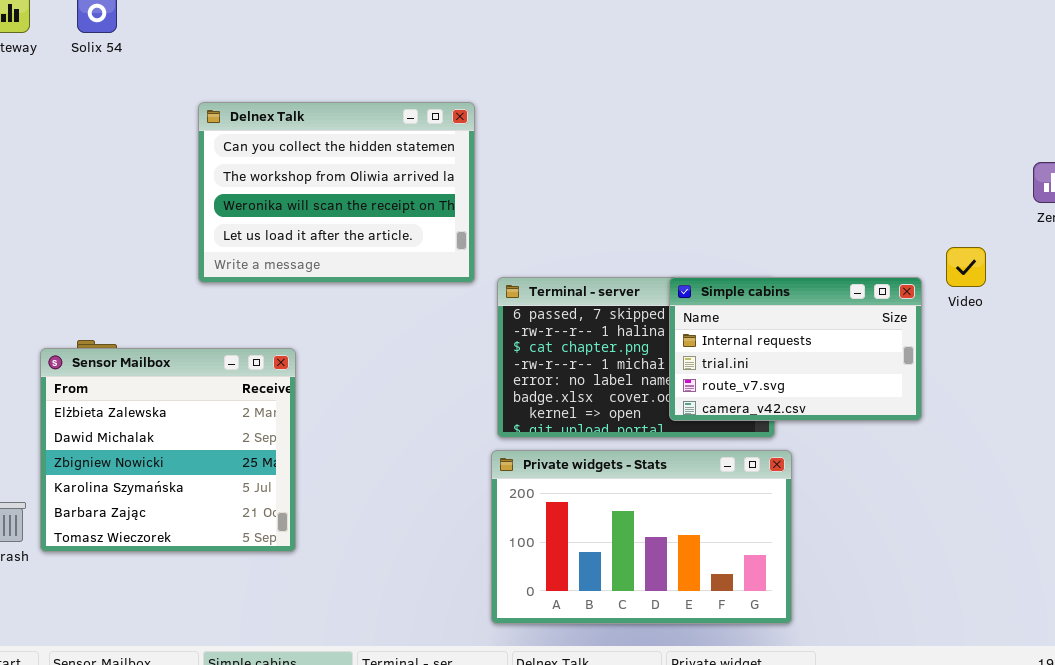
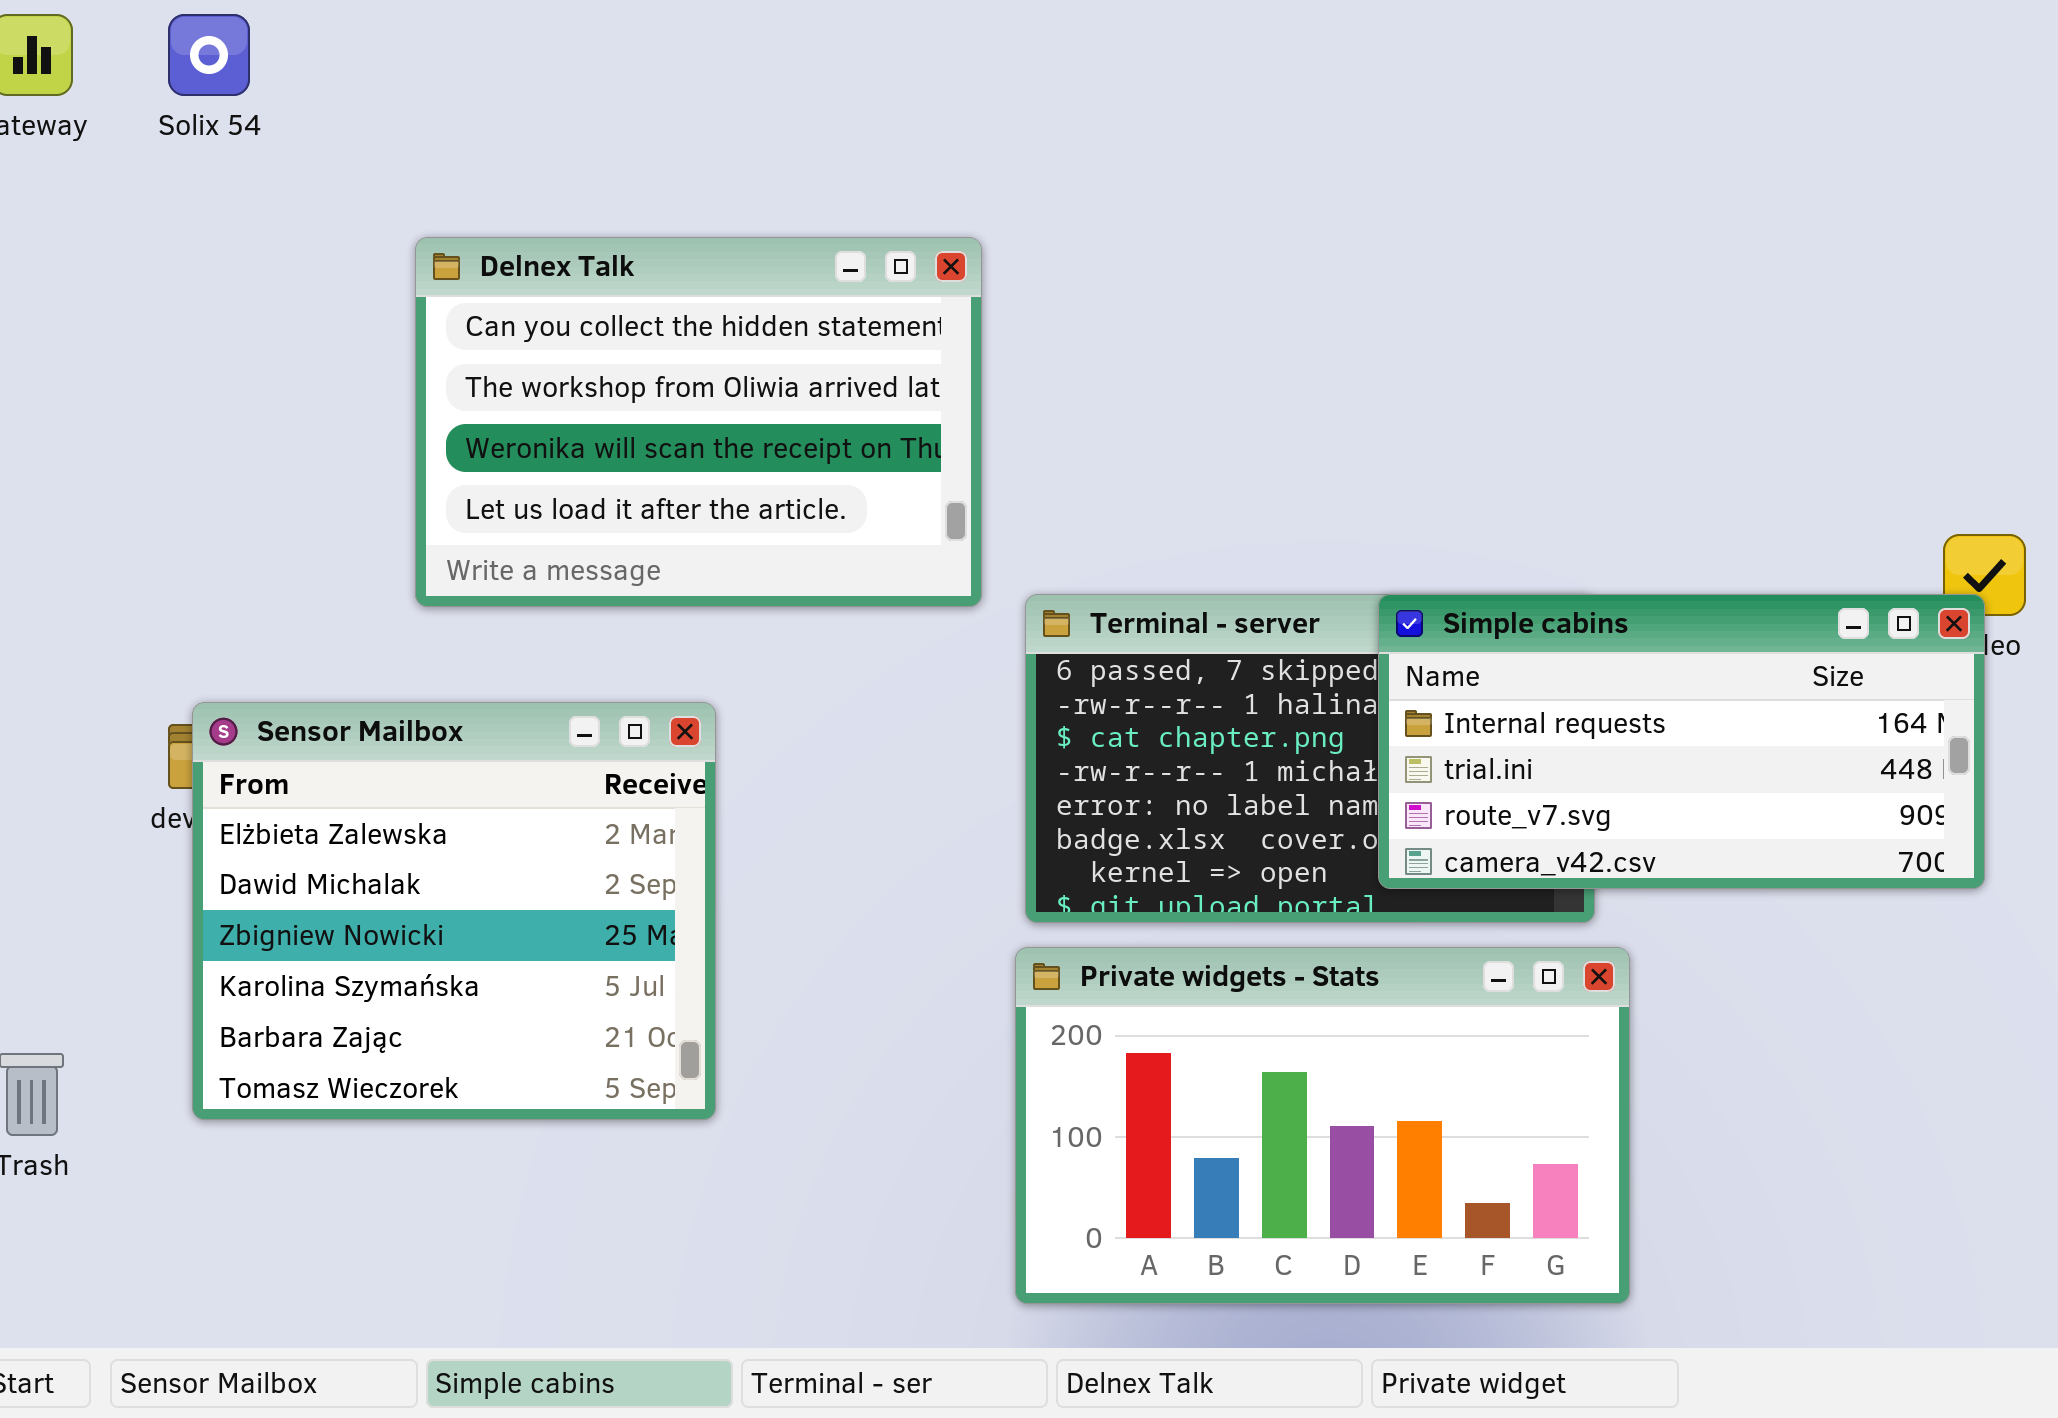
Simple cabins: [669,277,922,421] -> [1378,594,1985,889], resized
Sensor Mailbox: [40,348,296,552] -> [192,702,716,1120], moved

